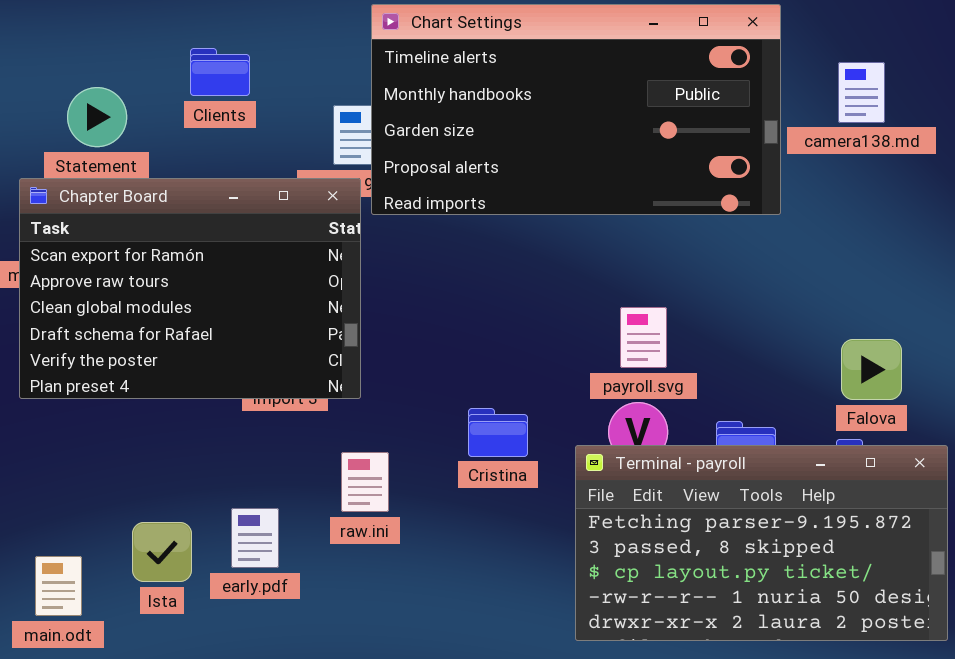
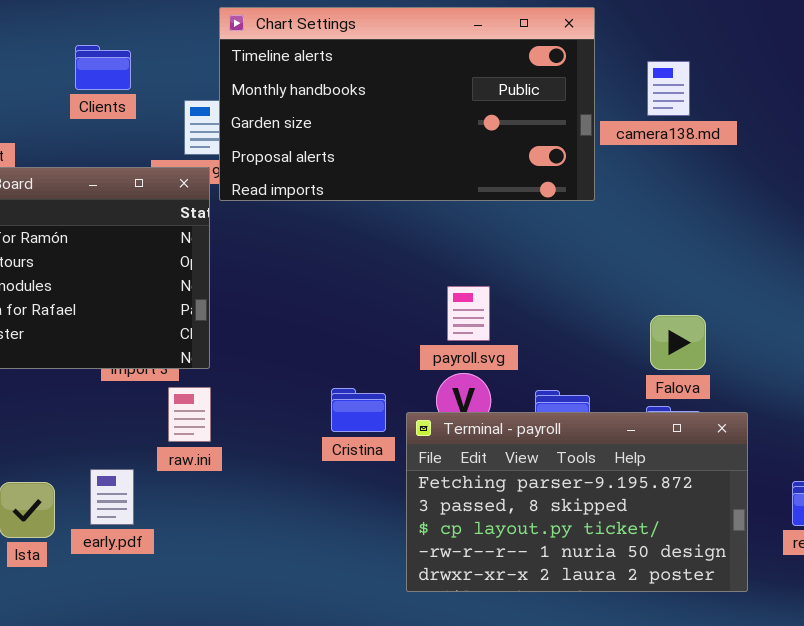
Clients: [190,48,250,96] -> [75,45,131,90], moved
Cristina: [468,408,528,457] -> [331,388,386,432], moved
raw.ini: [341,452,389,512] -> [168,387,211,442], moved

